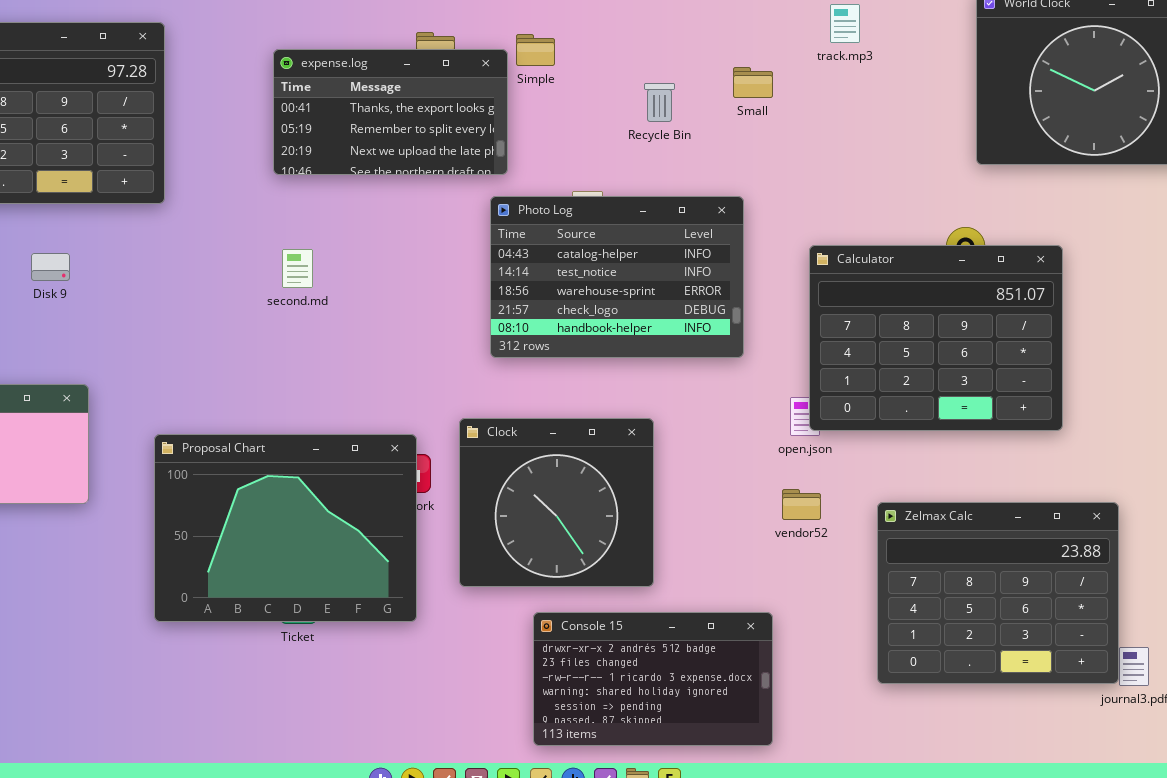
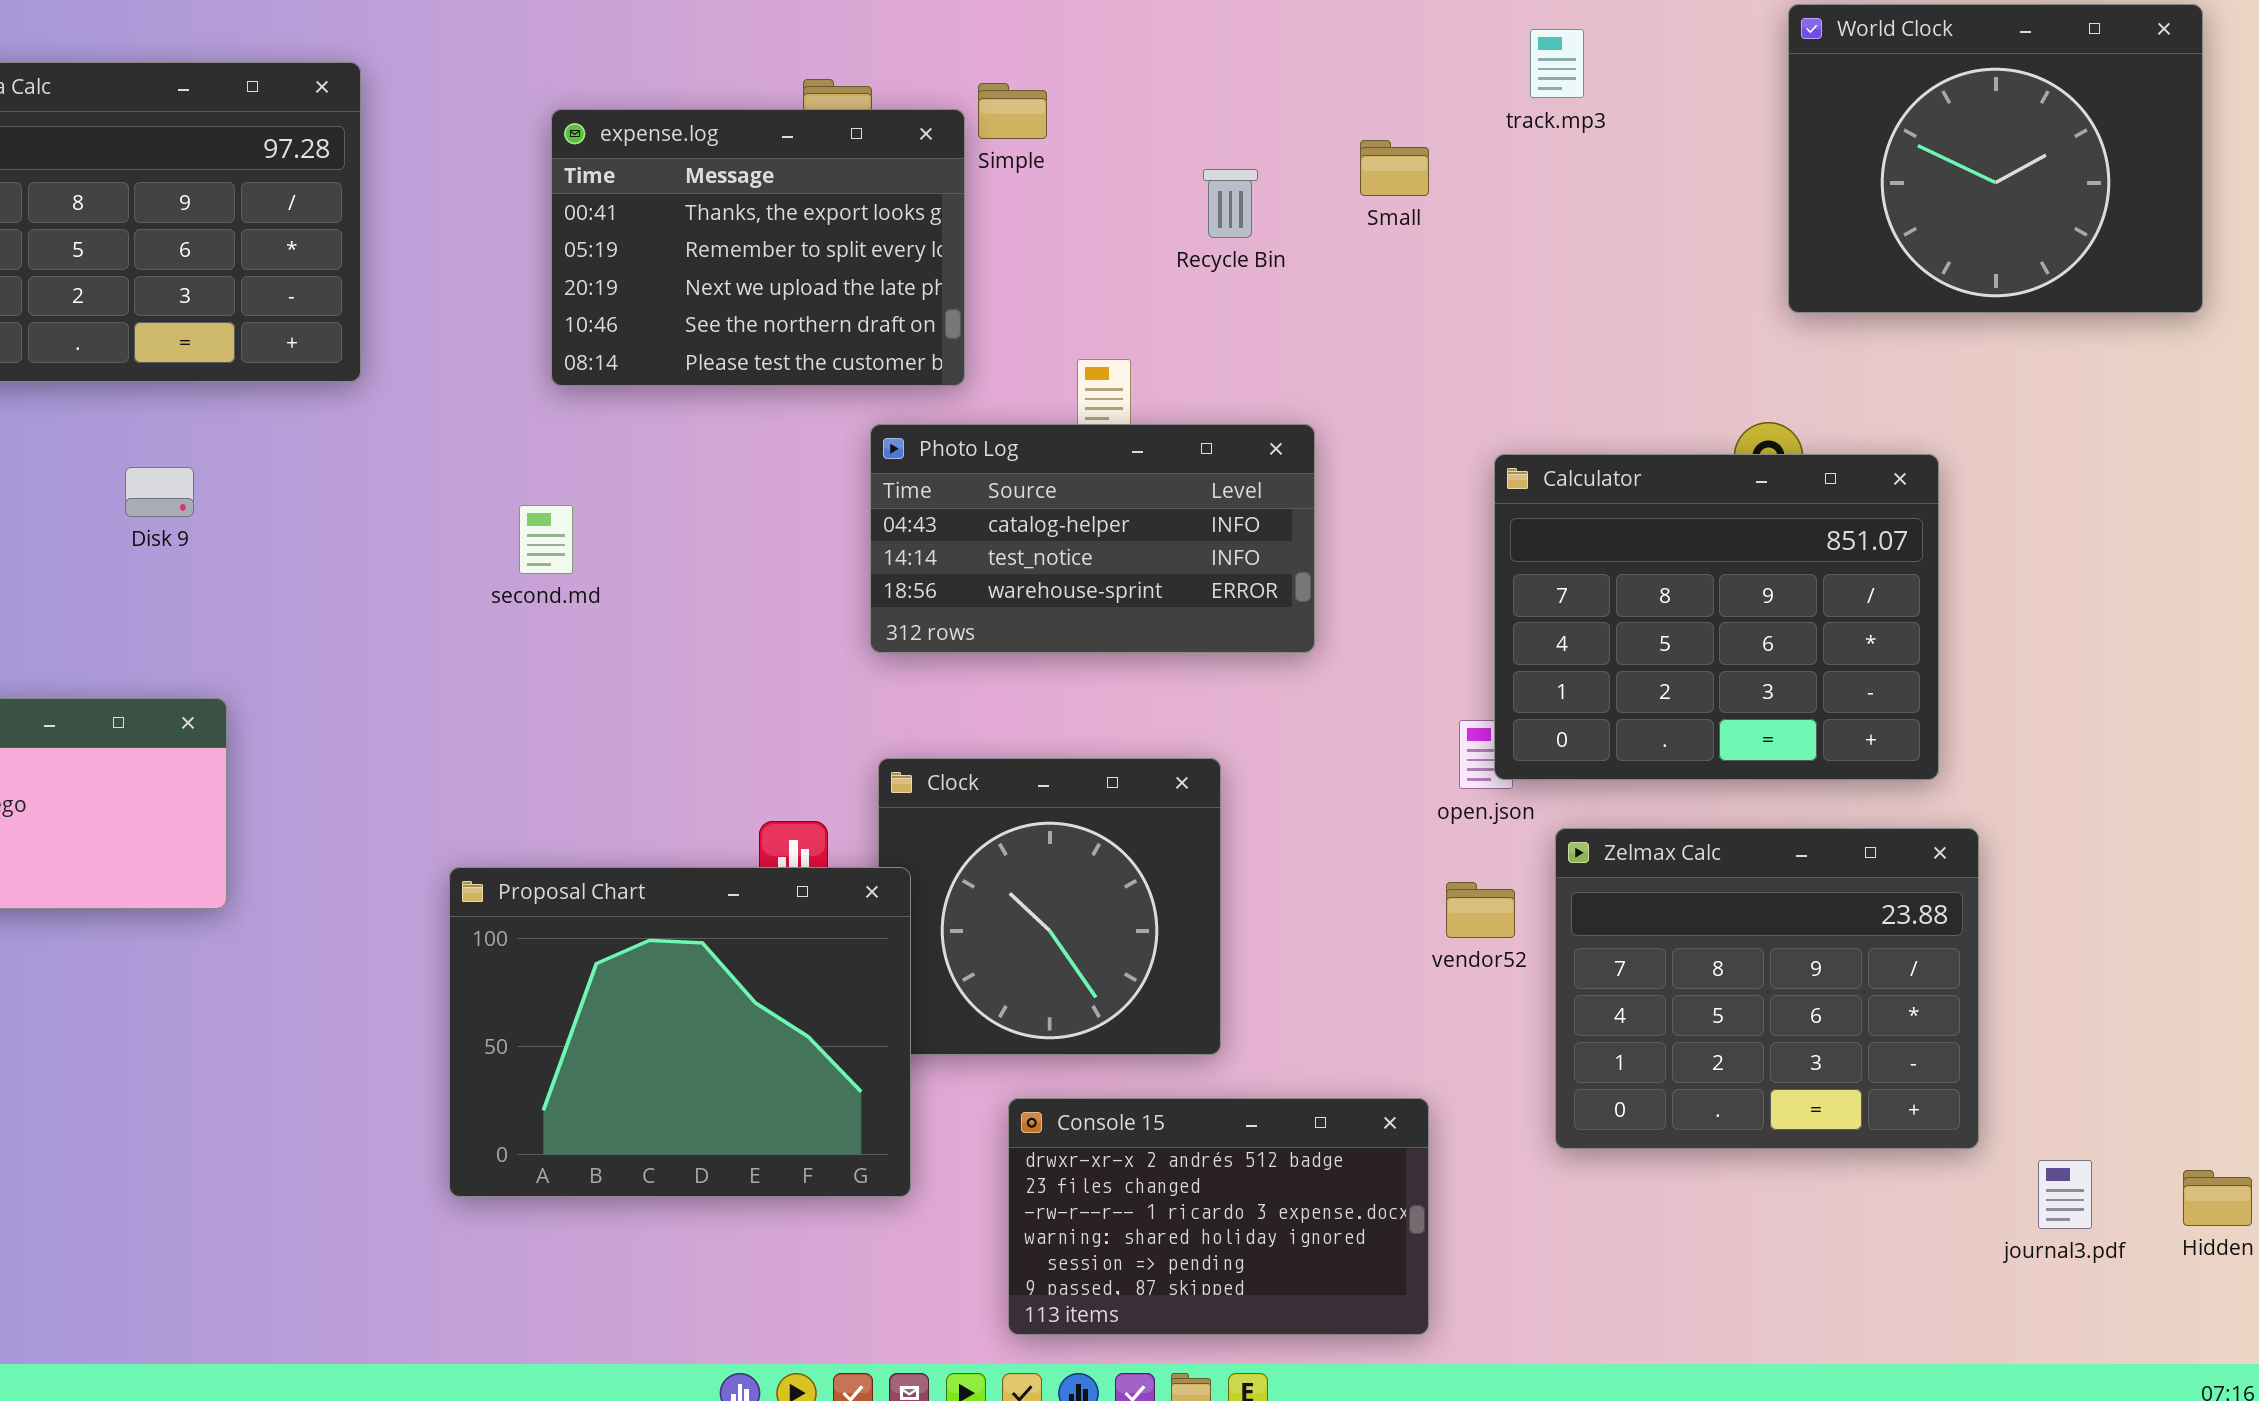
expense.log: [273,49,508,175] -> [551,109,965,386], resized
Photo Log: [490,196,744,358] -> [870,424,1315,653], moved, resized
second.md: [282,249,313,288] -> [519,505,573,574], moved
Proposal Chart: [154,434,417,622] -> [449,867,911,1197], moved
Zelmax Calc: [877,502,1119,684] -> [1555,828,1979,1149], moved

